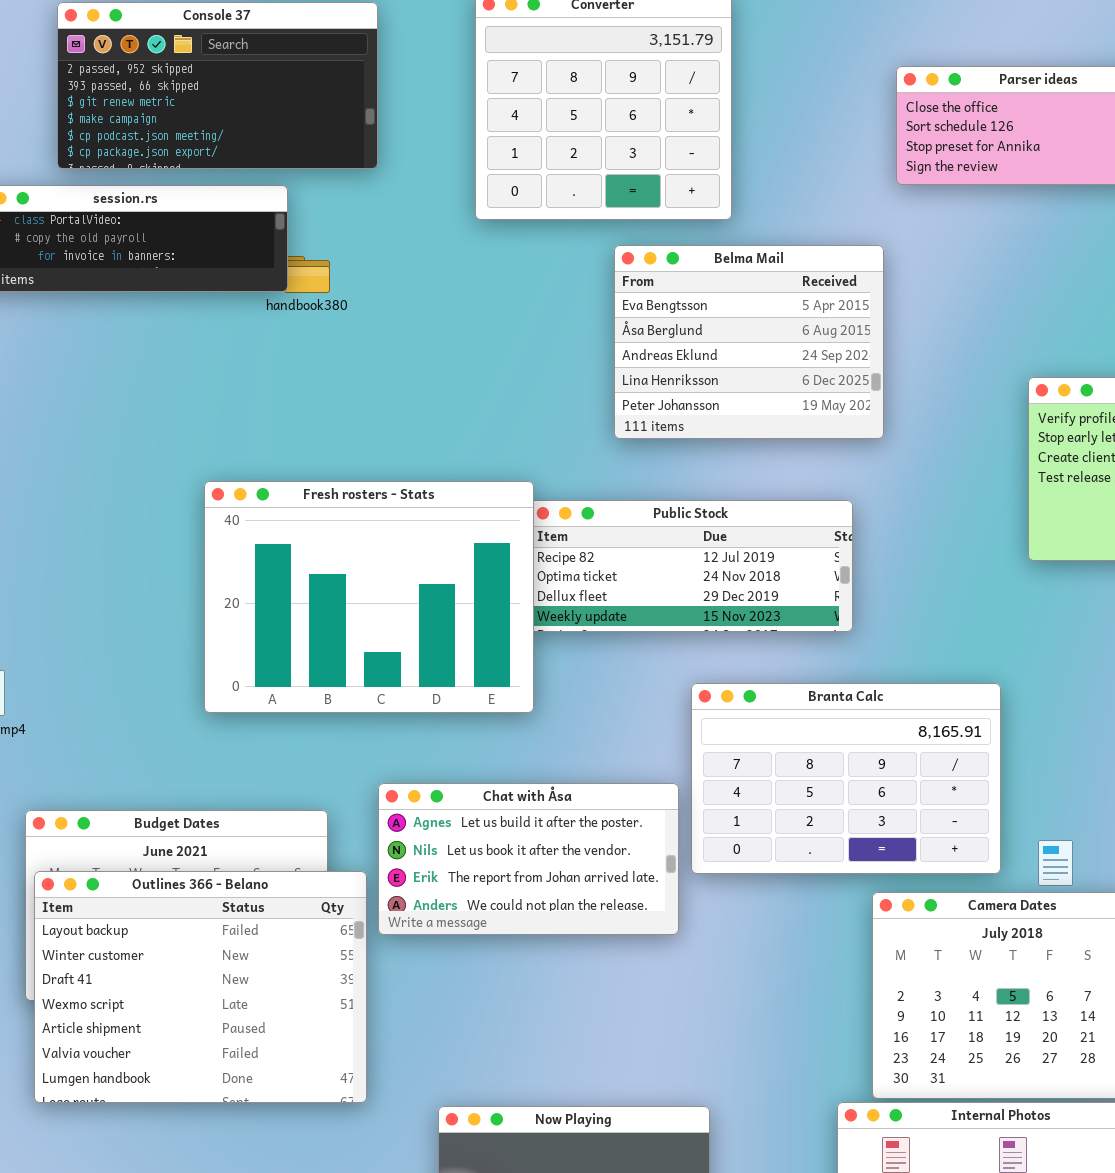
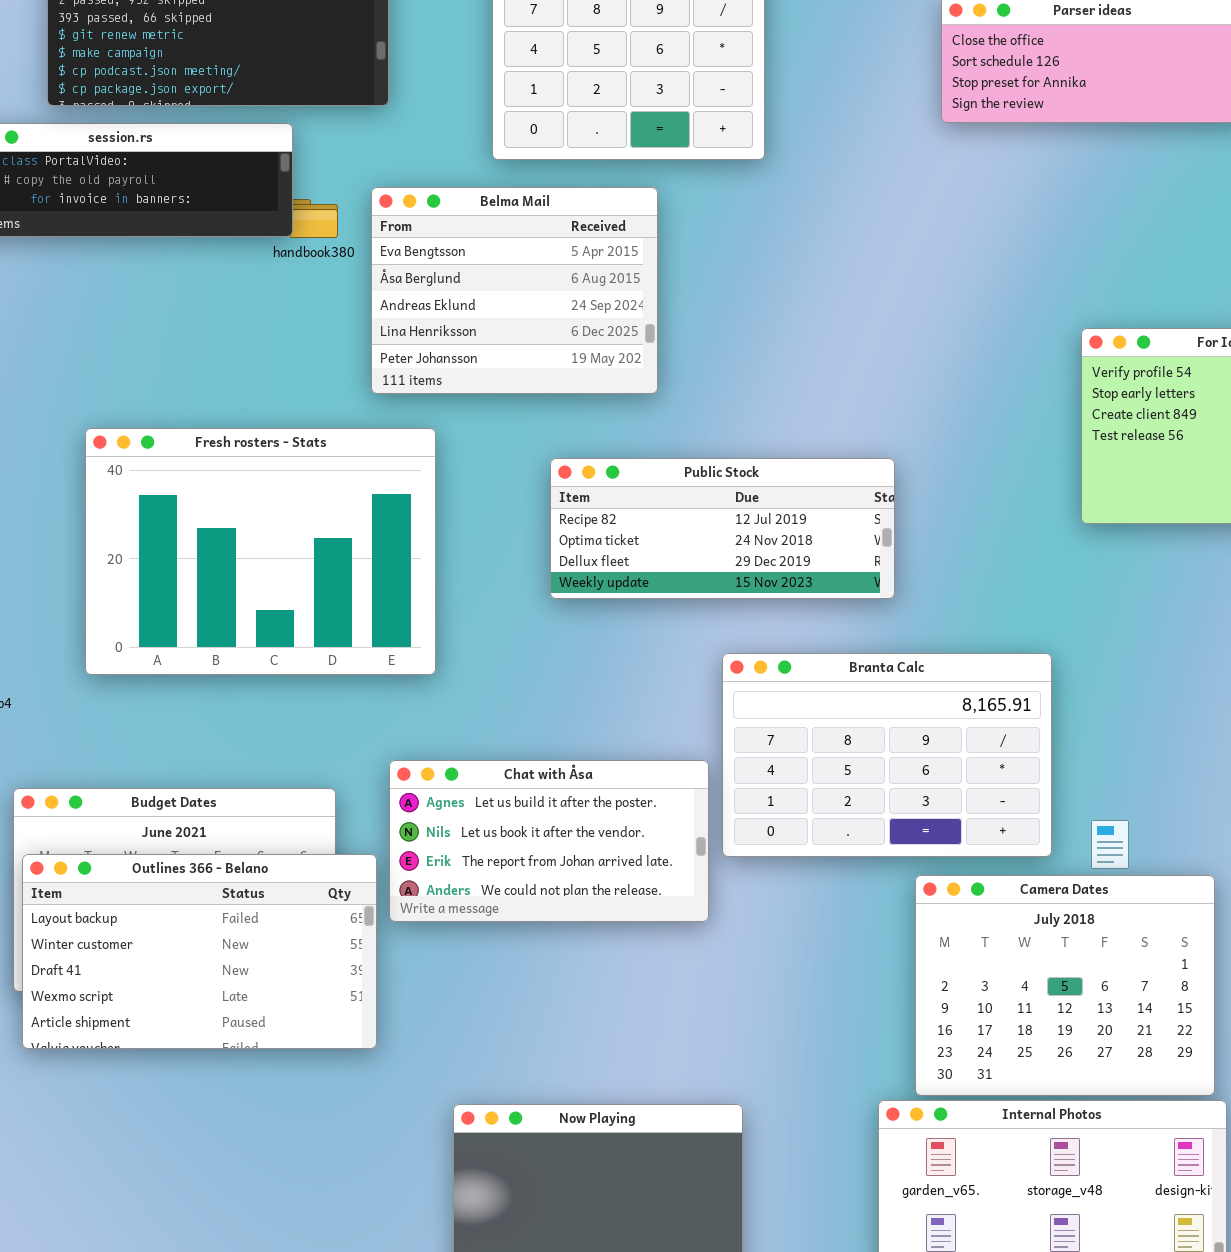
Belma Mail: [614,245,884,439] -> [371,187,658,394], moved
Fresh rosters - Stats: [204,481,534,713] -> [85,428,436,675], moved
Outlines 366 - Belano: [34,871,367,1103] -> [22,854,377,1049], resized

